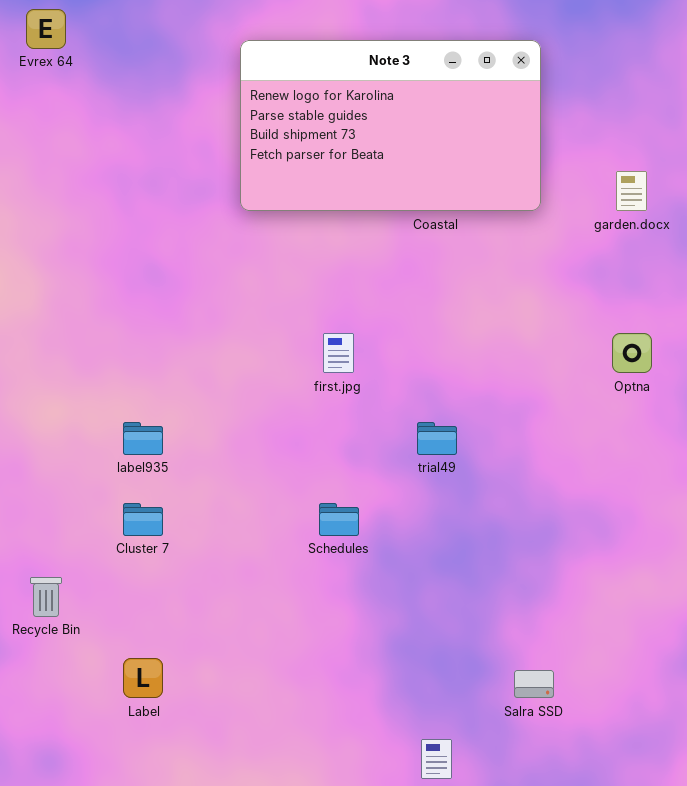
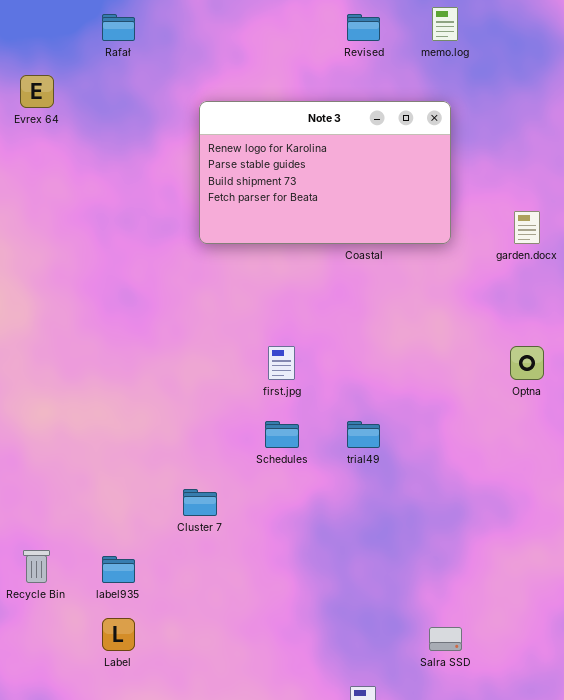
label935: [123,422,163,455] -> [102,556,135,583], moved
Cluster 7: [123,503,163,536] -> [183,489,217,516], moved
Schedules: [319,503,359,536] -> [265,421,299,448], moved

